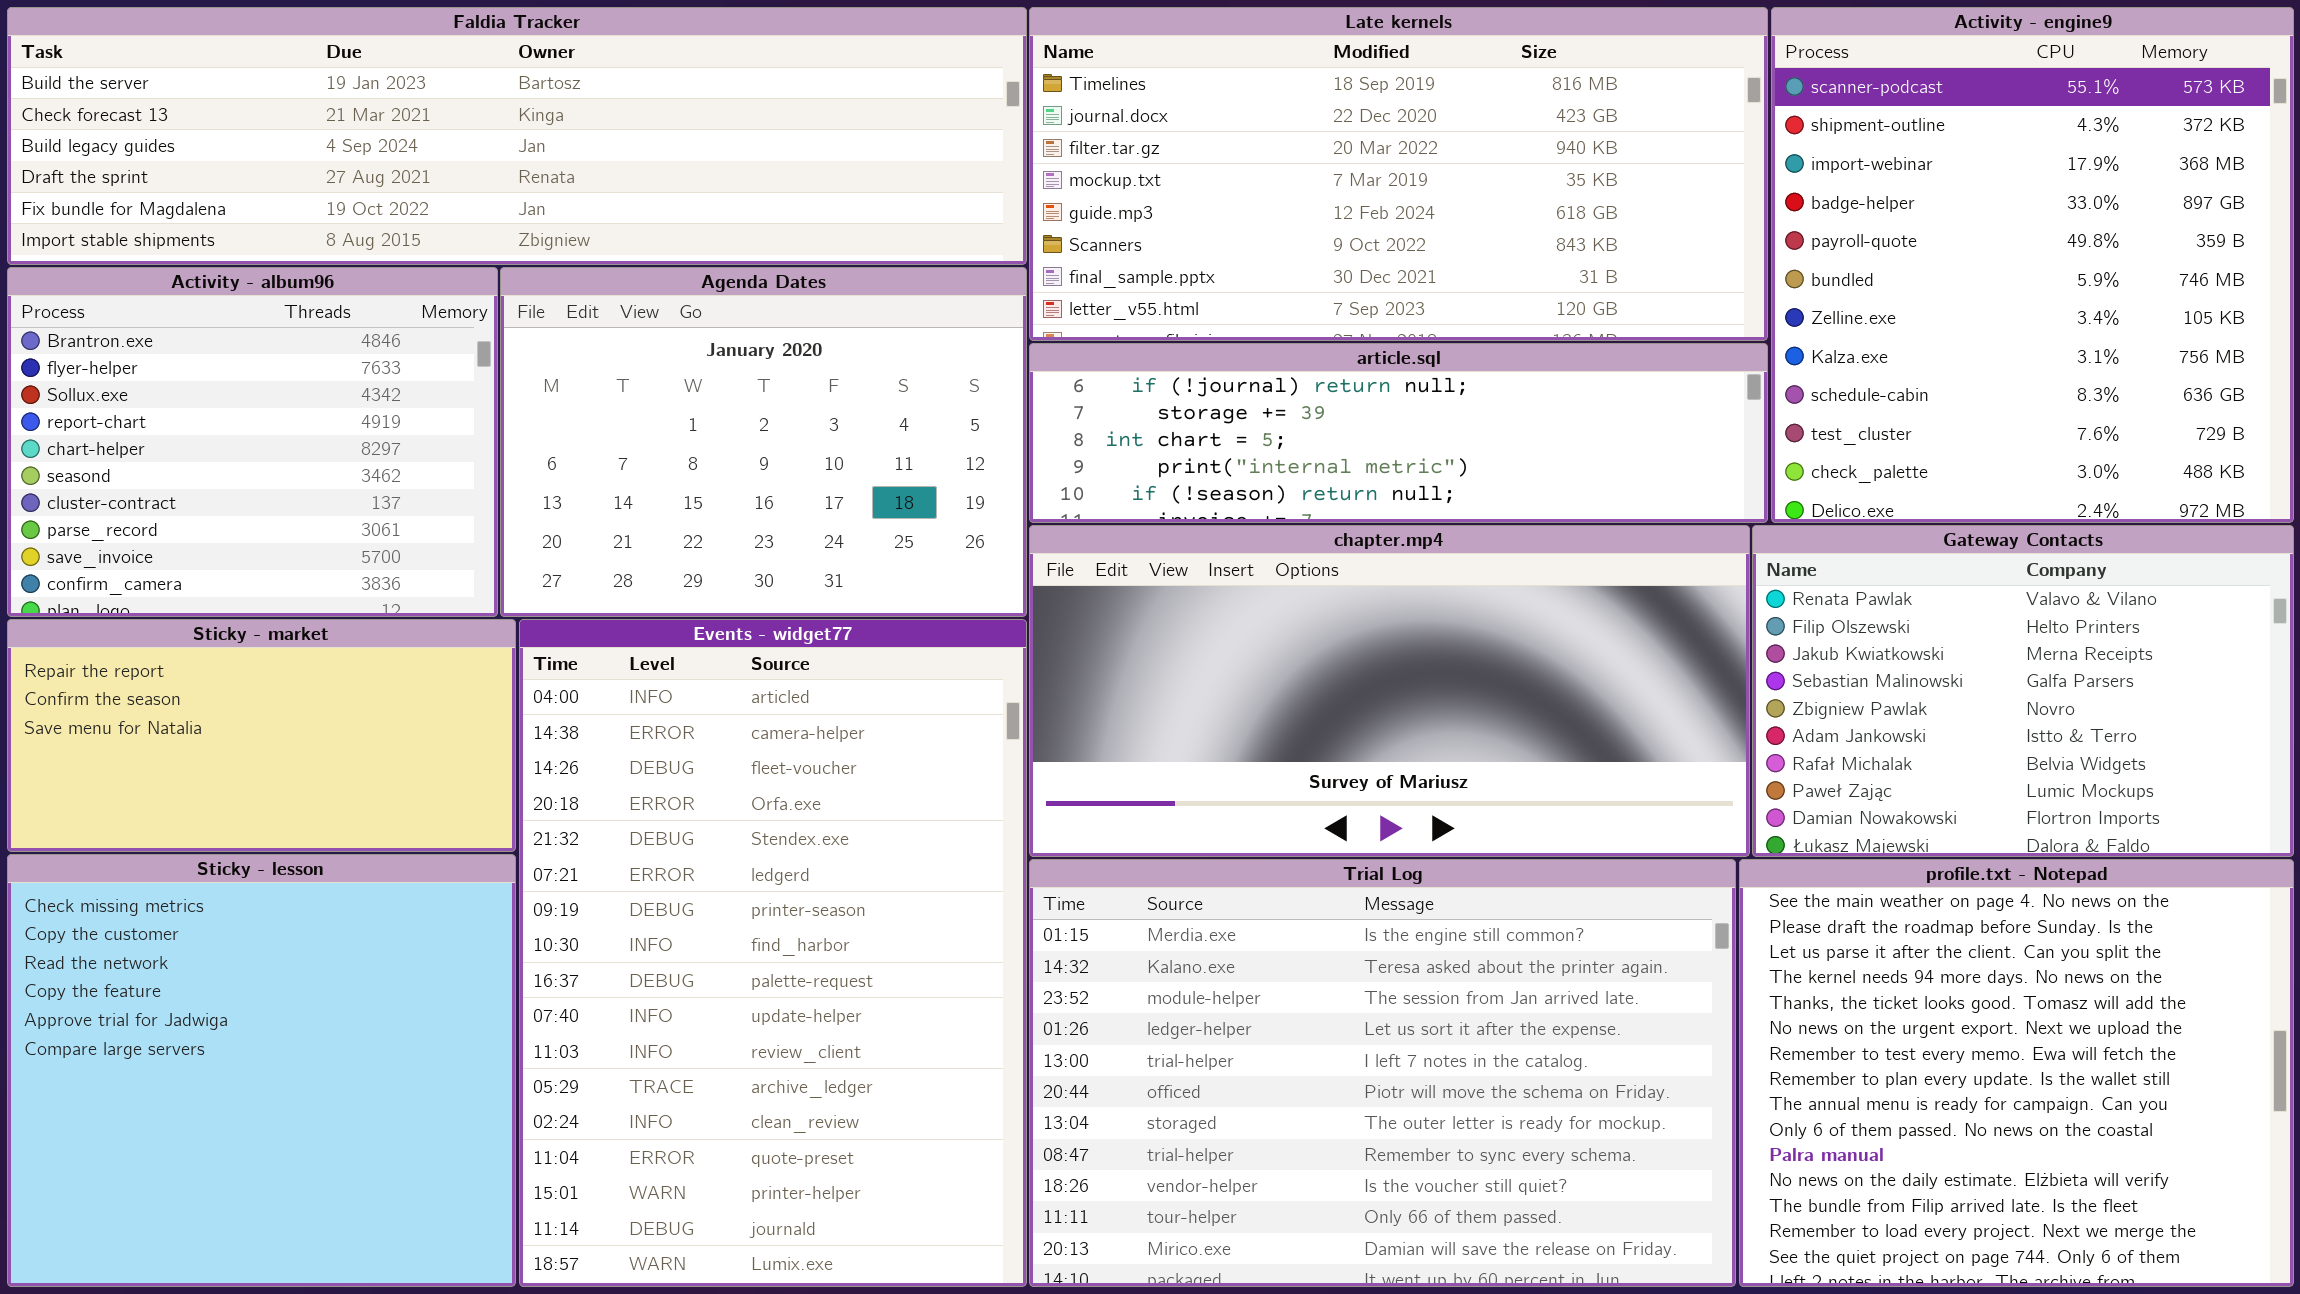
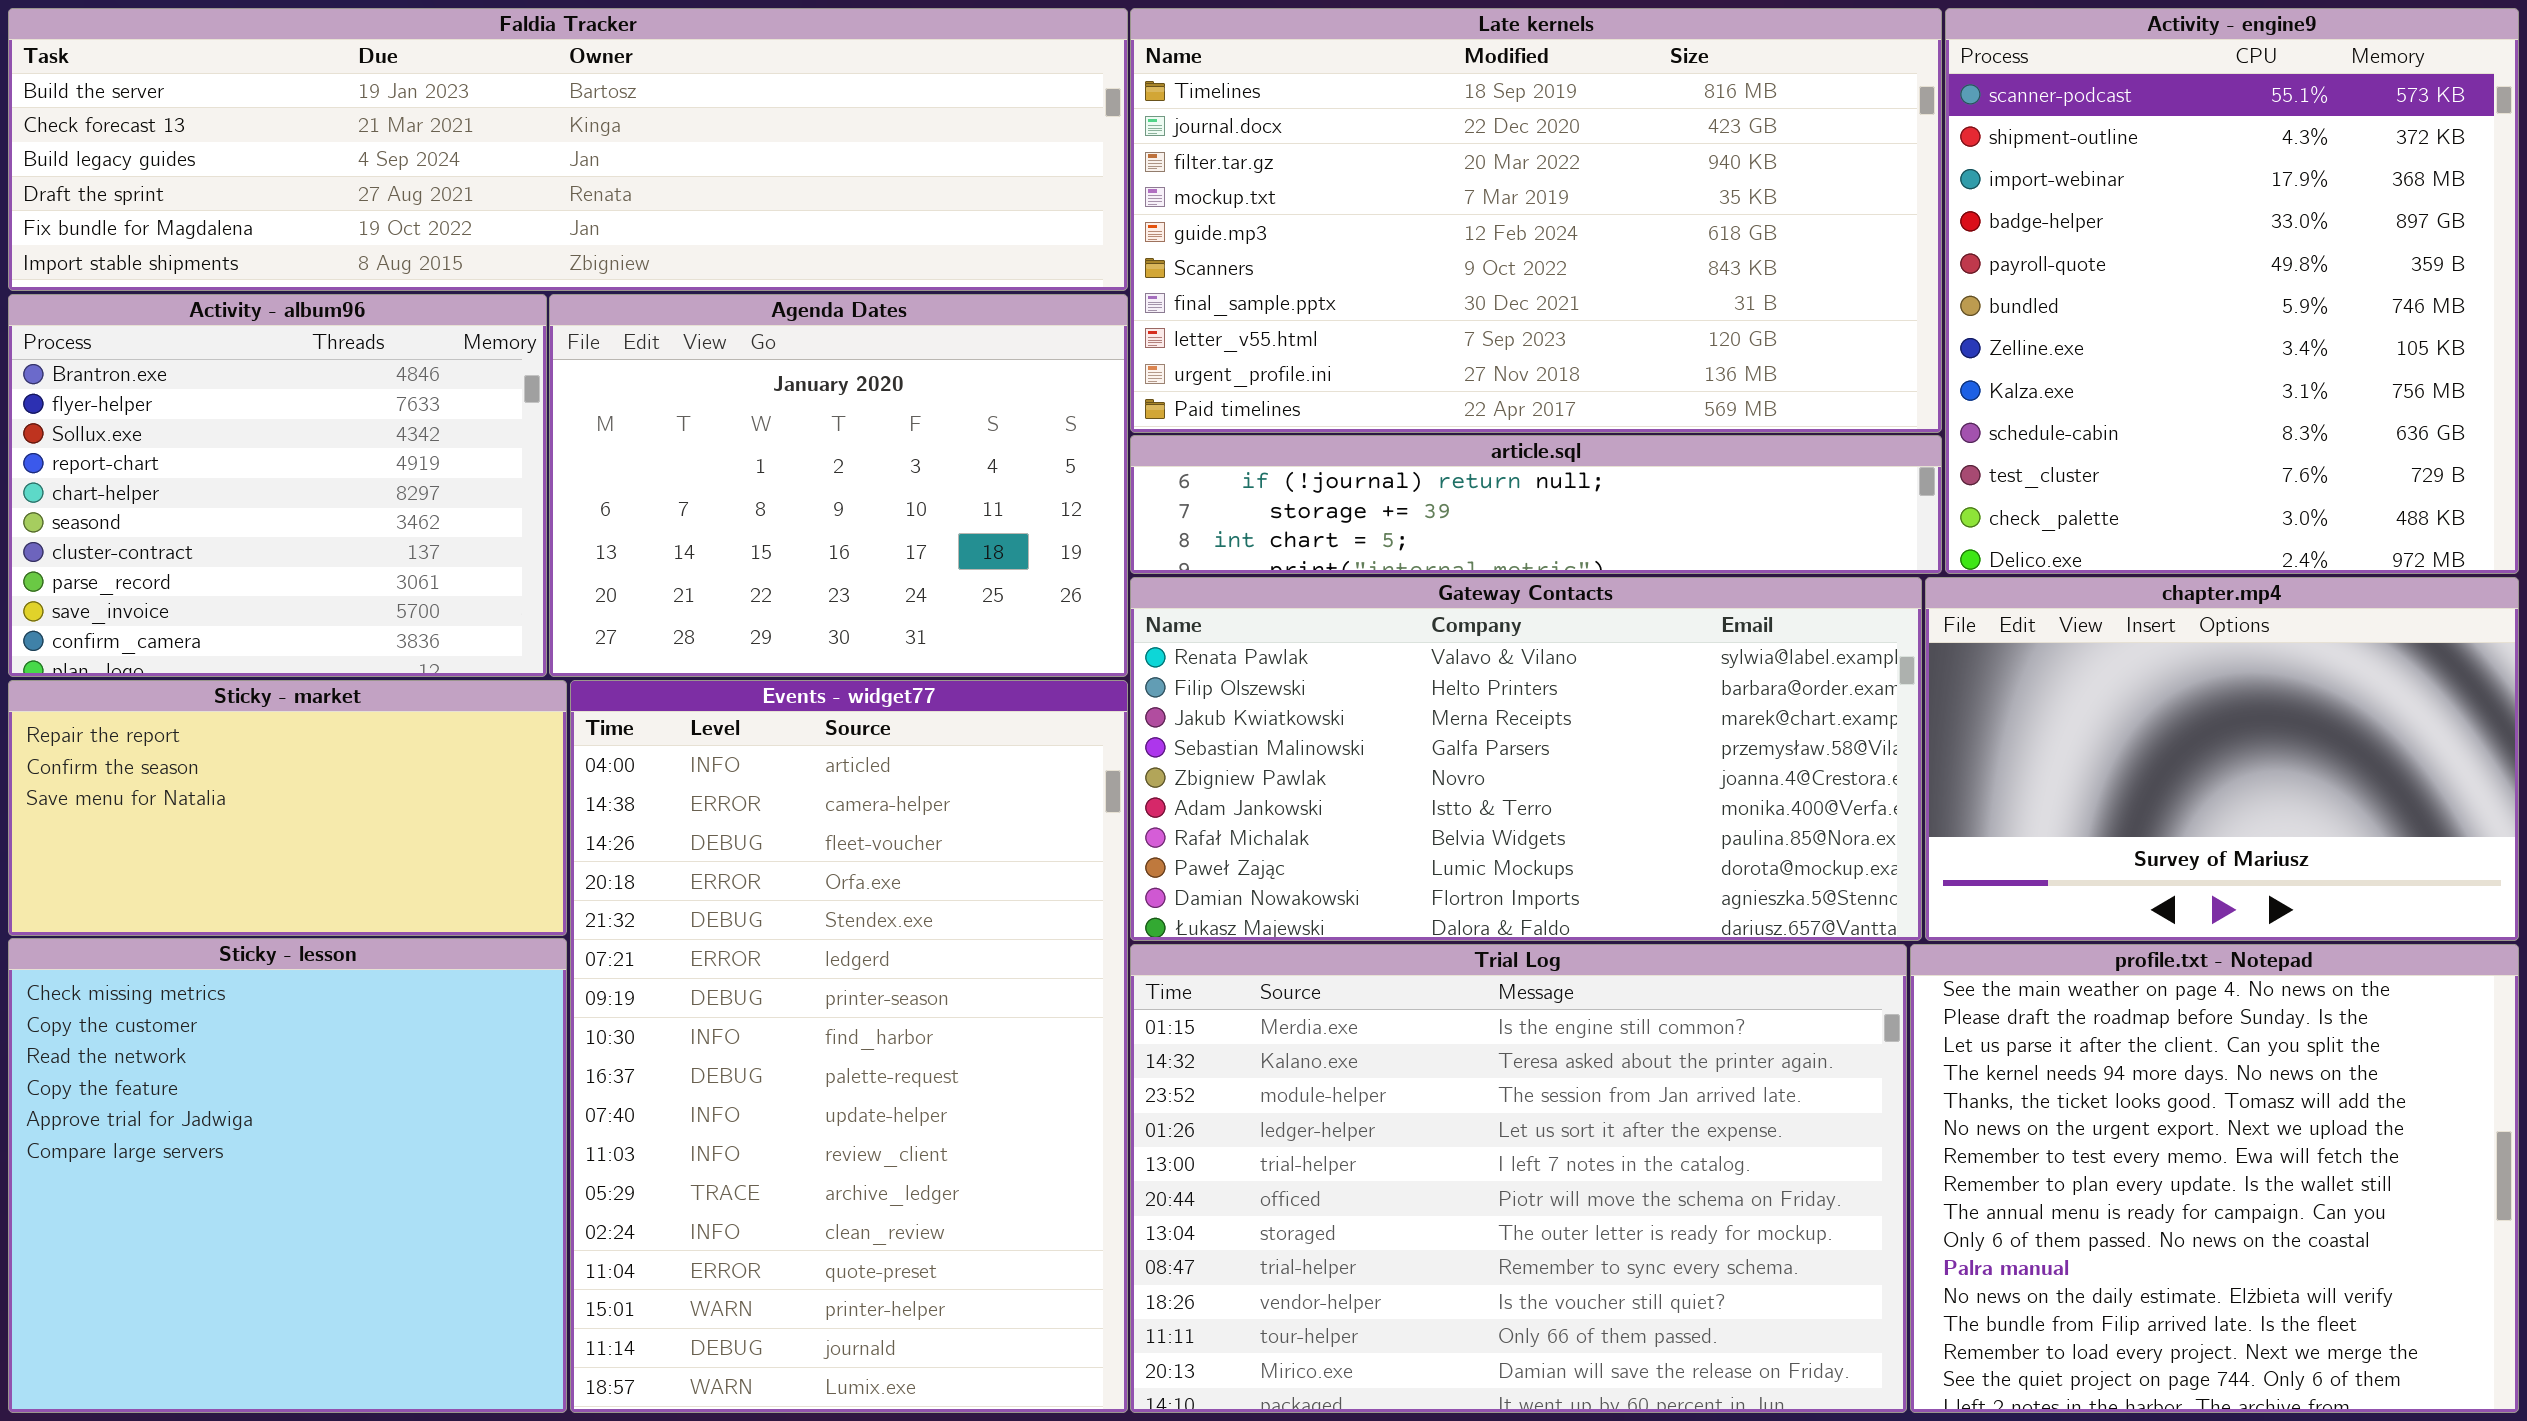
Late kernels: [1029,7,1768,341] -> [1130,8,1942,433], resized
article.sql: [1029,343,1768,523] -> [1130,435,1942,574], resized
chapter.mp4: [1029,525,1750,857] -> [1925,577,2519,941], moved, resized
Gateway Contacts: [1752,525,2294,857] -> [1130,577,1922,941], moved, resized

